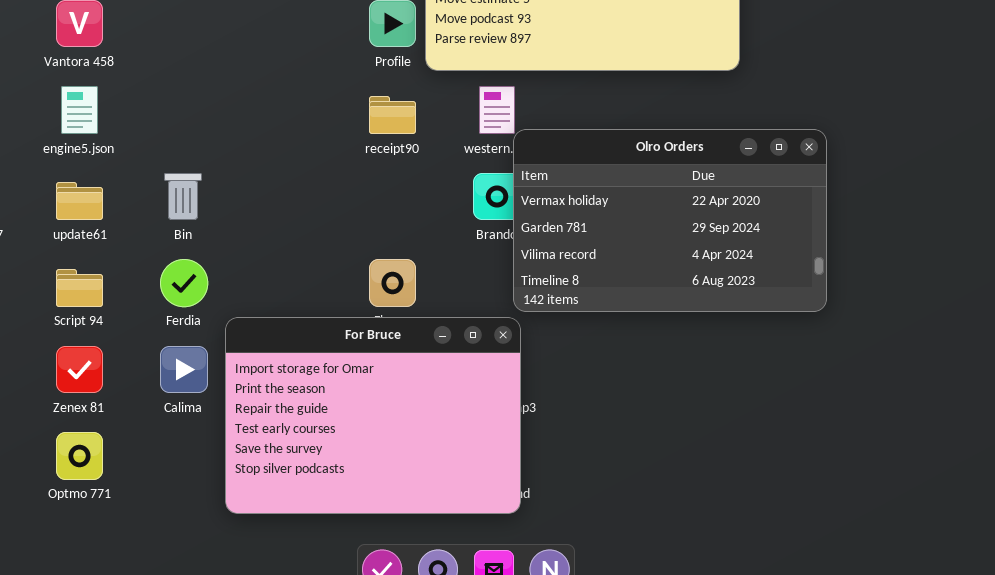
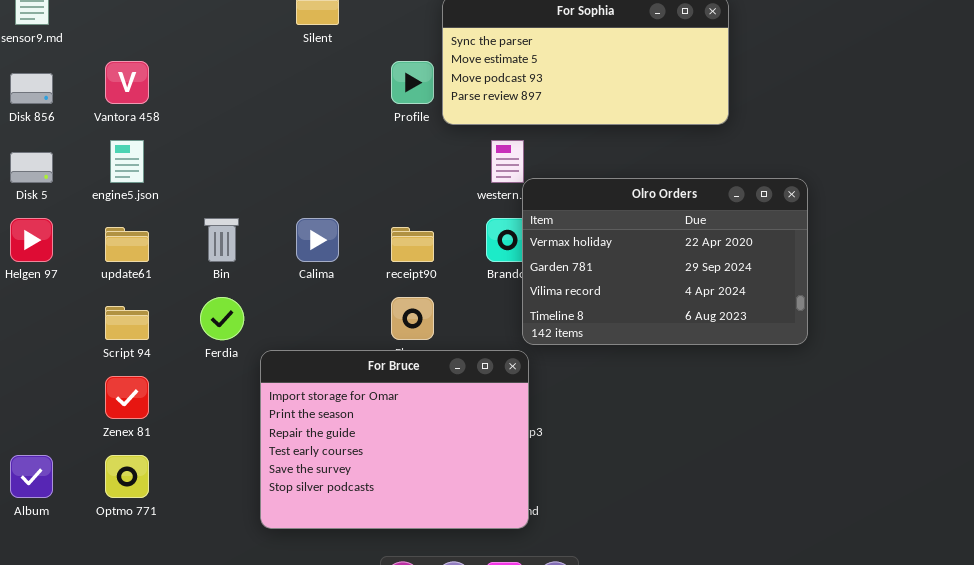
receipt90: [369,96,416,134] -> [391,227,434,262], moved
Calima: [160,346,208,393] -> [296,218,339,262], moved

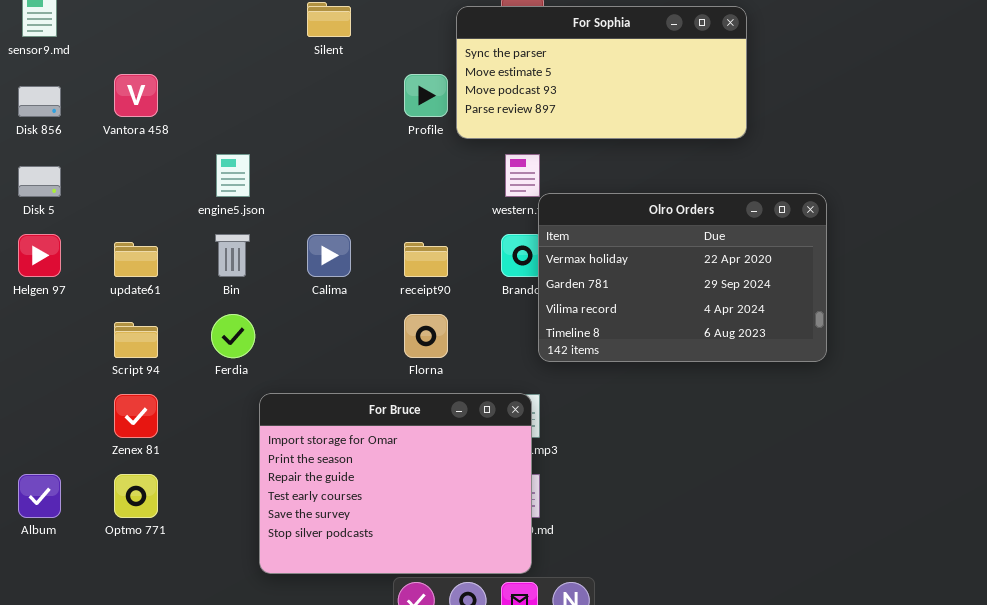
engine5.json: [110,140,144,183] -> [216,154,250,197], moved
For Bruce: [260,350,529,529] -> [259,393,532,574], moved

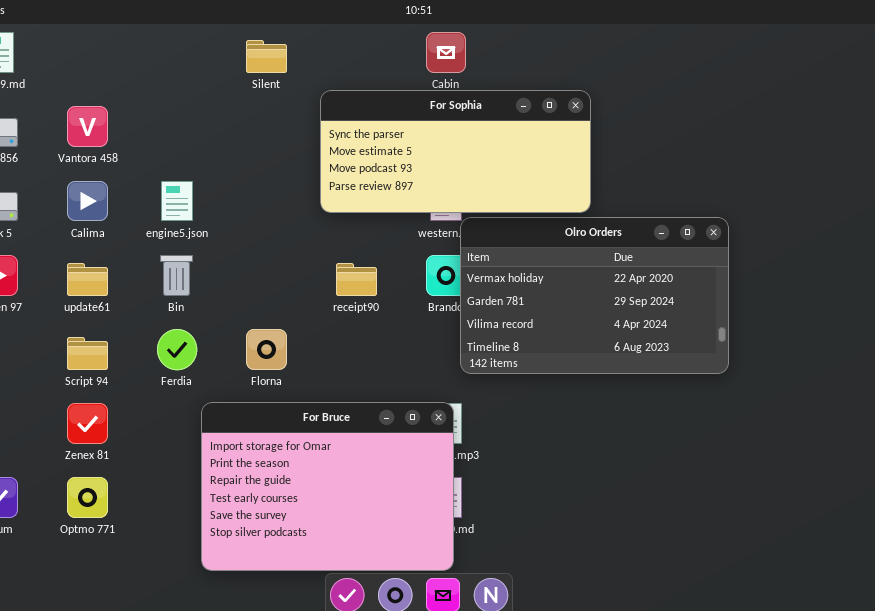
For Sophia: [456,6,747,139] -> [320,90,591,213], moved
Calima: [307,234,351,277] -> [67,181,108,221], moved
Florna: [404,314,448,358] -> [246,329,287,370], moved

